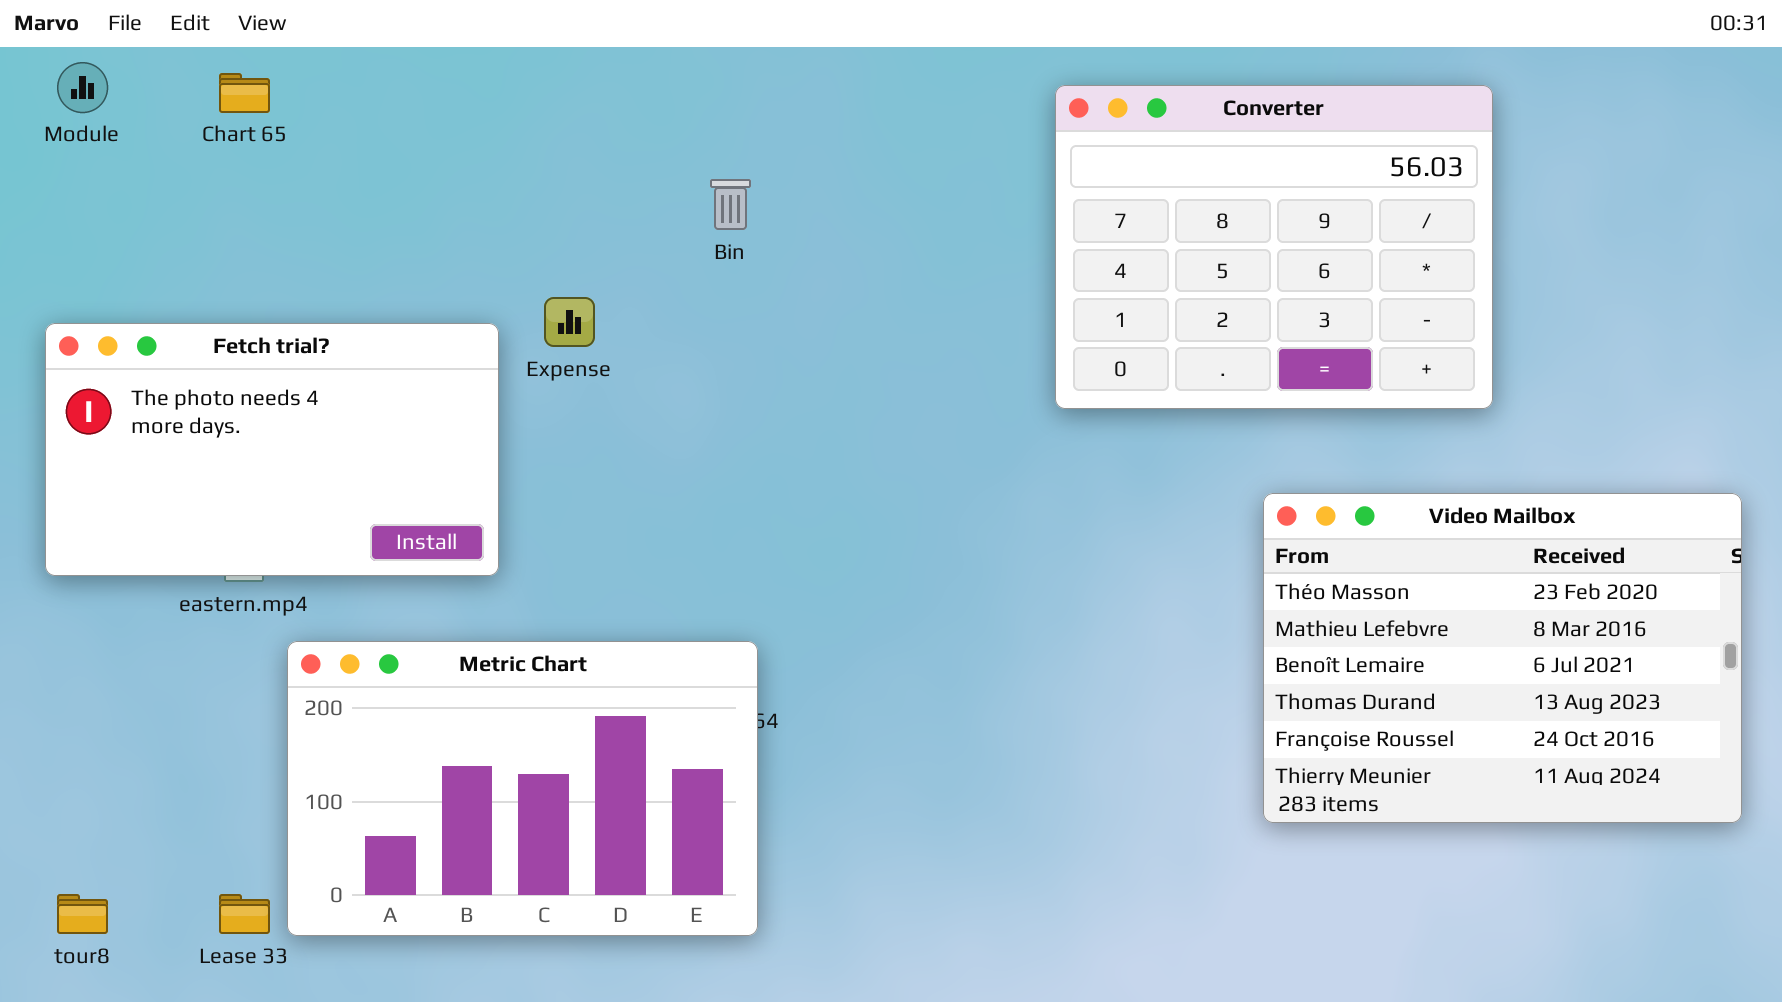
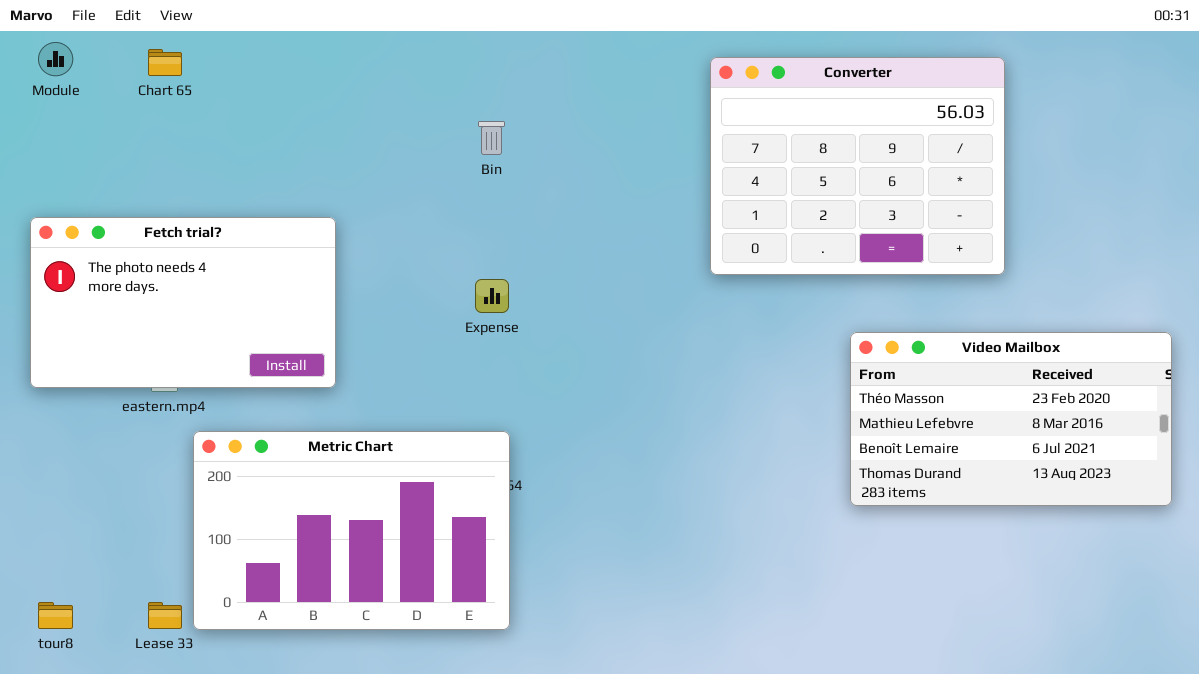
Expense: [544,297,595,347] -> [475,279,509,313], moved
Video Mailbox: [1263,493,1742,823] -> [850,332,1172,506], resized

